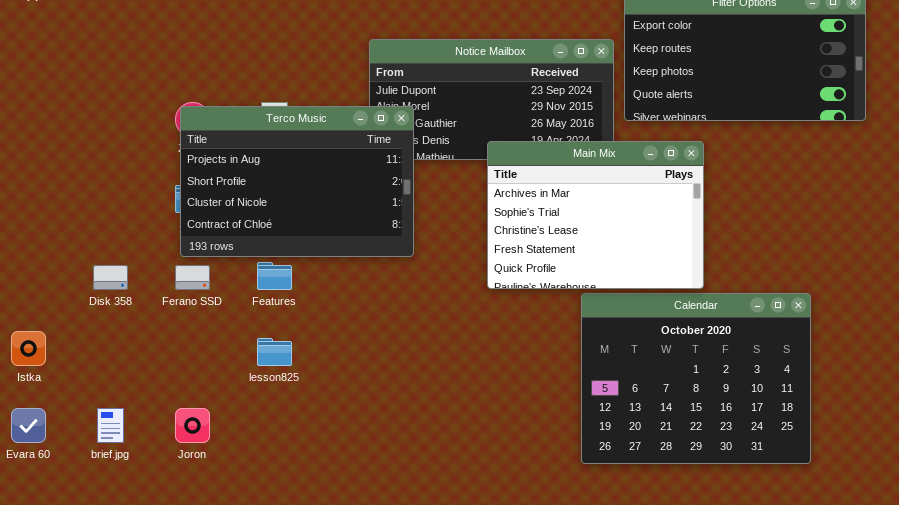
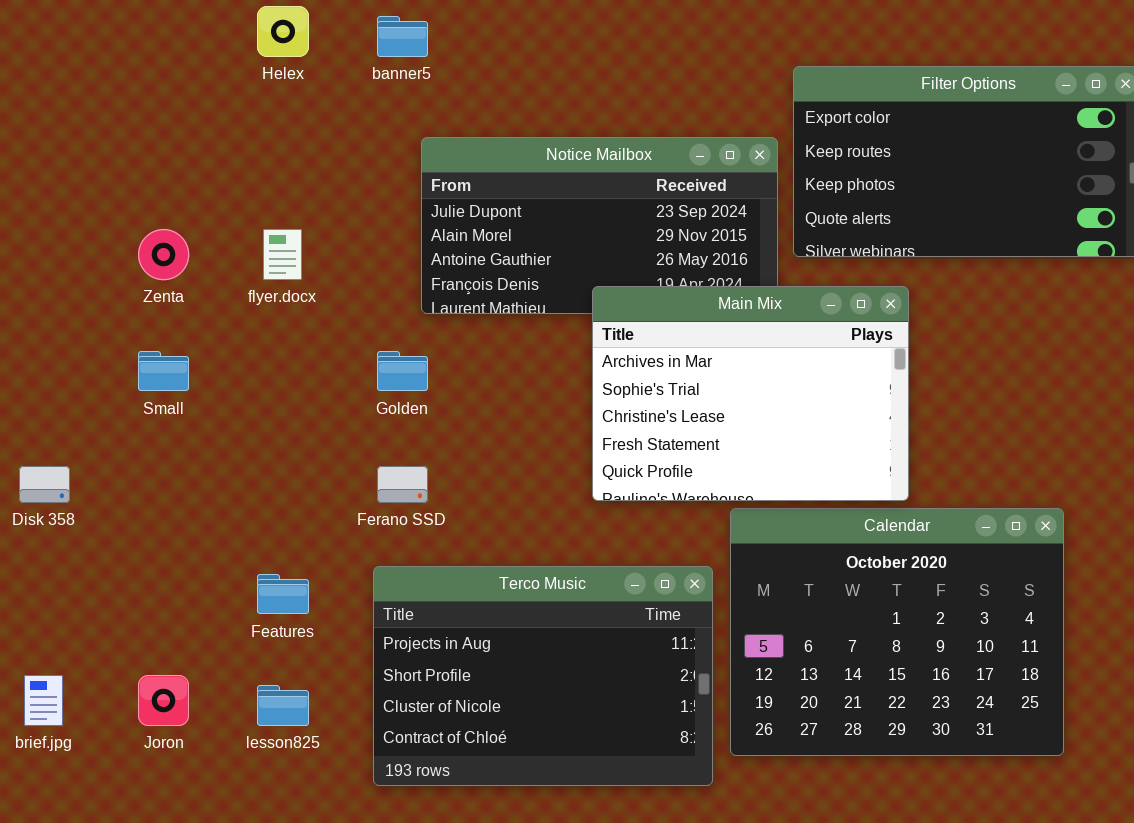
Terco Music: [180,106,414,257] -> [373,566,713,786], moved
Features: [257,262,292,290] -> [257,574,309,614], moved
Ferano SSD: [175,265,210,290] -> [377,466,428,503], moved
lesson825: [257,338,292,366] -> [257,685,309,726], moved

